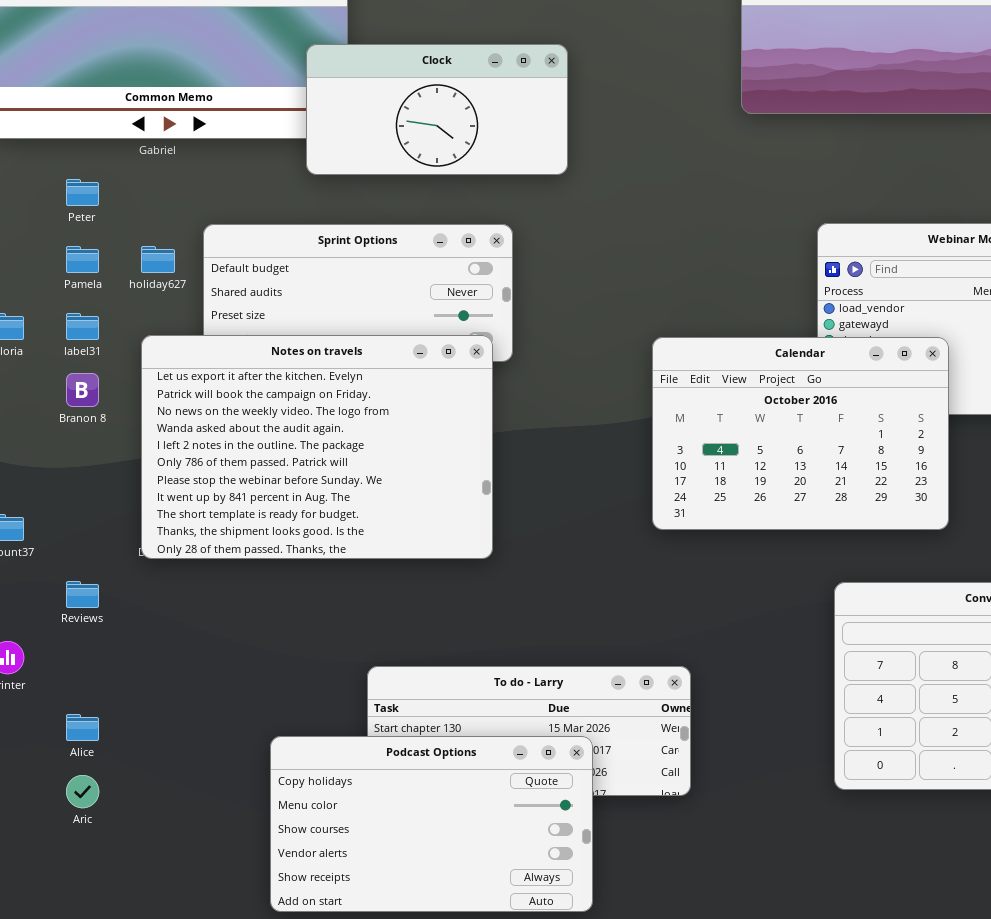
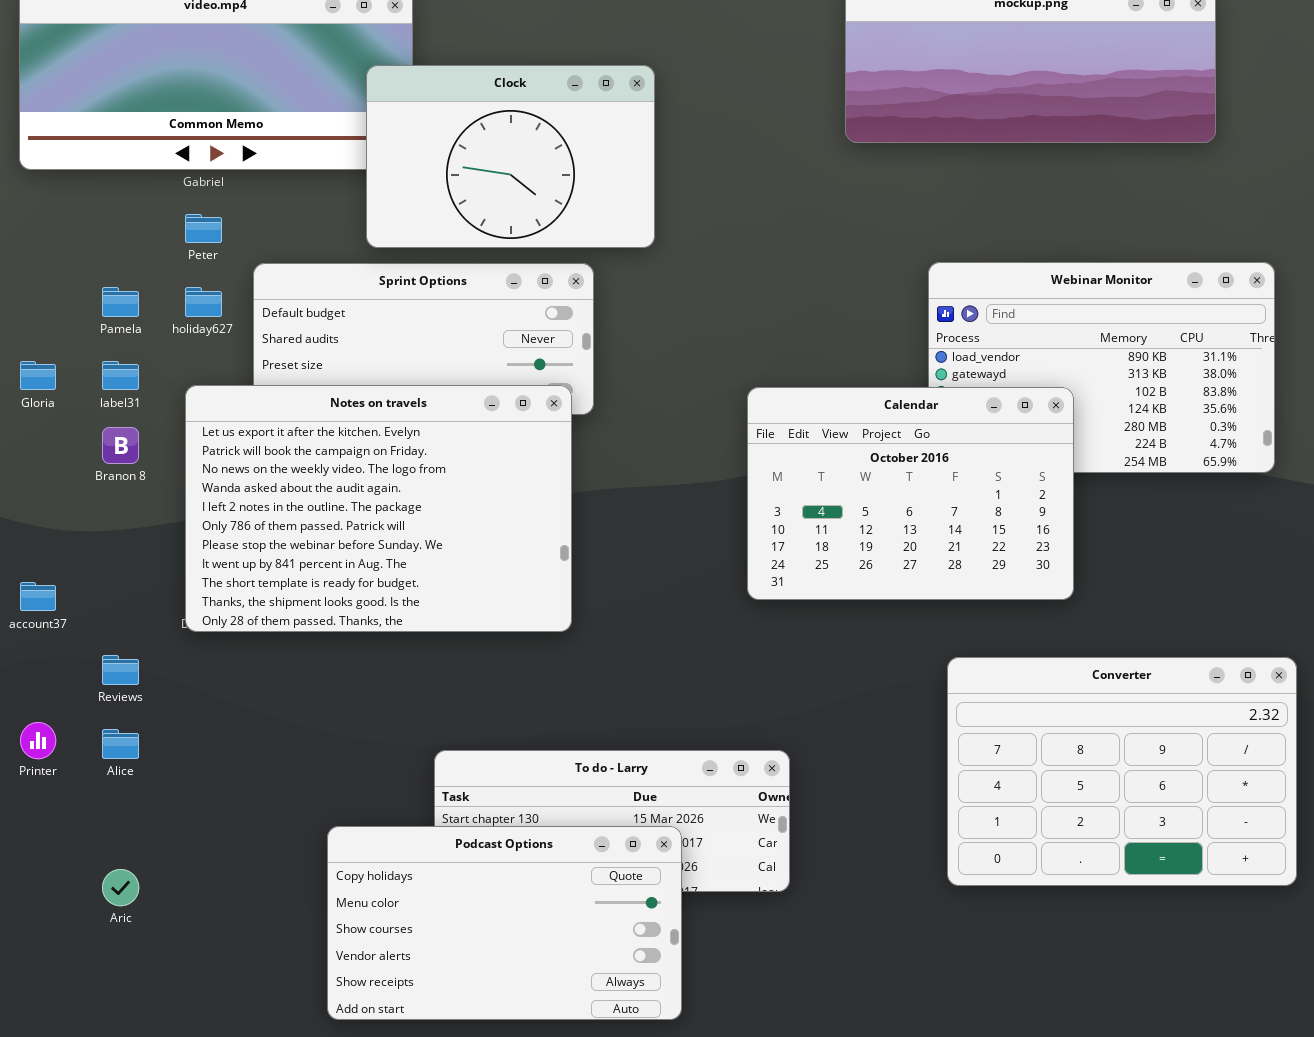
Clock: [306,44,568,175] -> [366,65,655,248], resized
Peter: [66,179,99,206] -> [185,214,222,243], moved
Alice: [66,714,99,741] -> [102,729,139,759], moved

